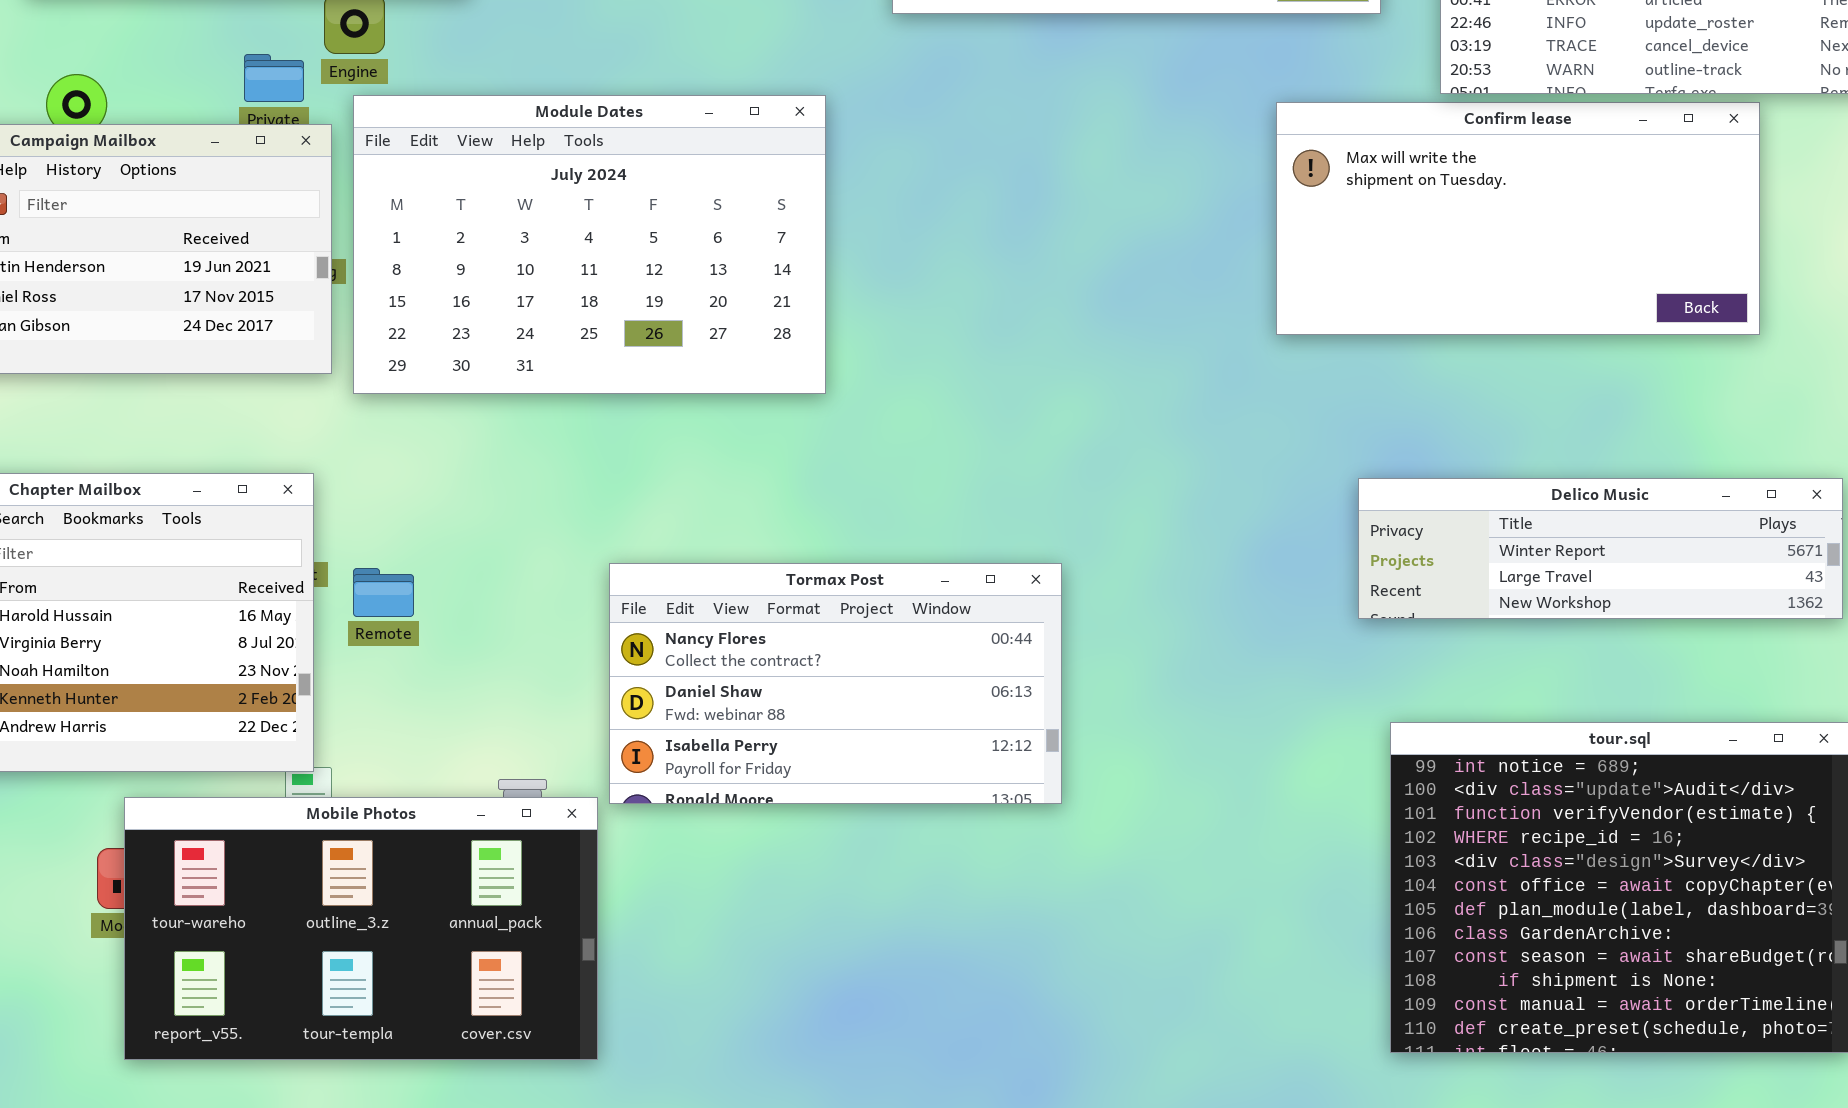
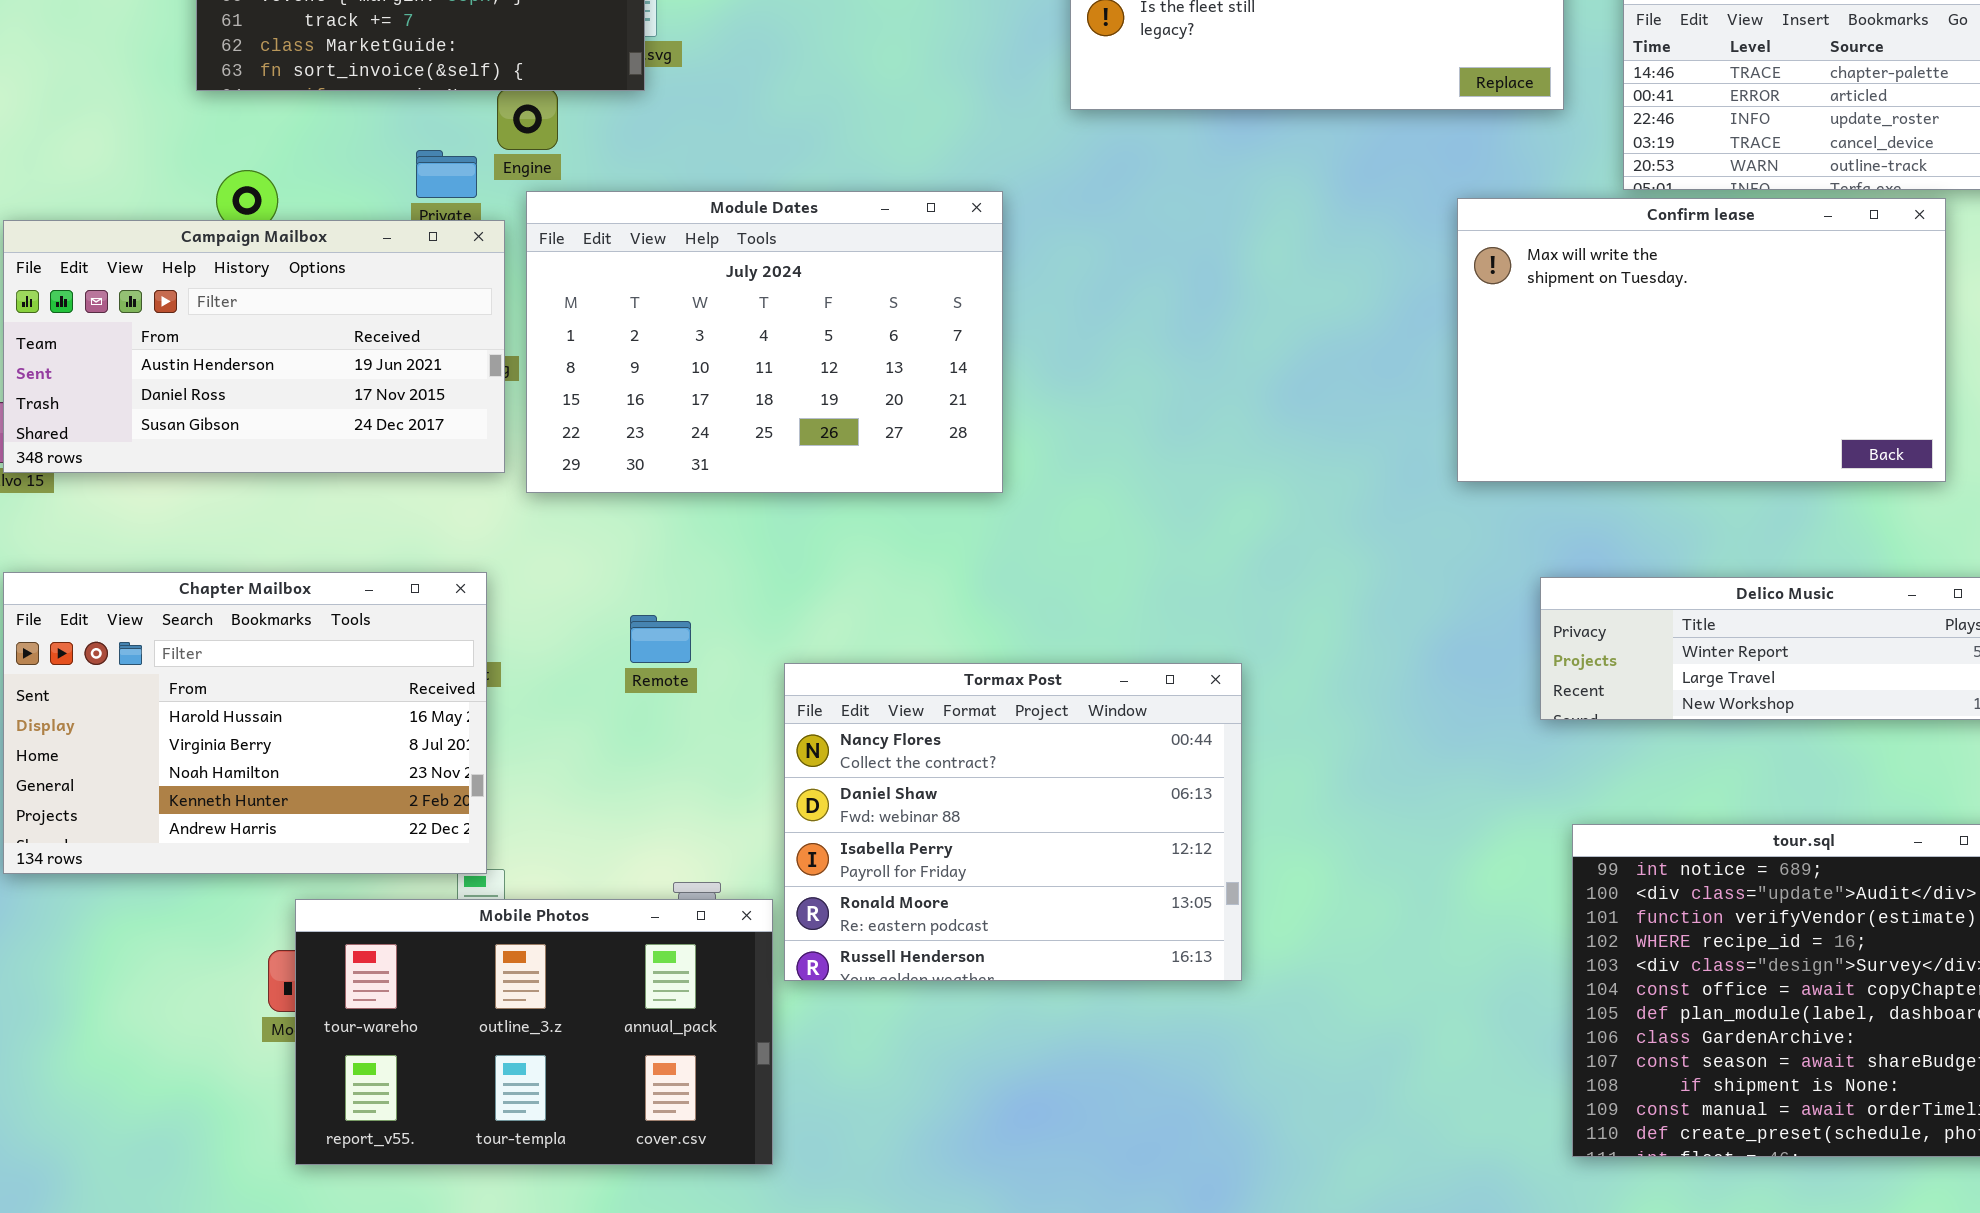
Confirm lease: [1276,102,1760,335] -> [1457,198,1946,482], resized
Tormax Post: [609,563,1062,804] -> [784,663,1242,981], resized
Remote: [353,568,414,617] -> [630,615,691,663], moved

